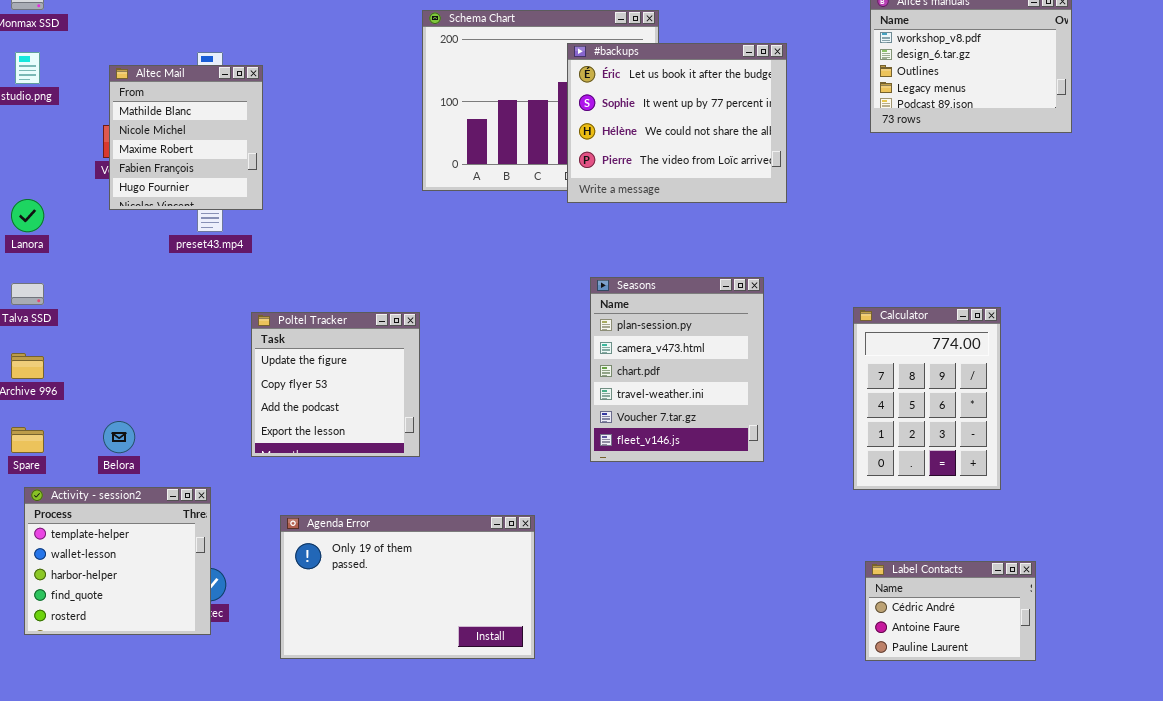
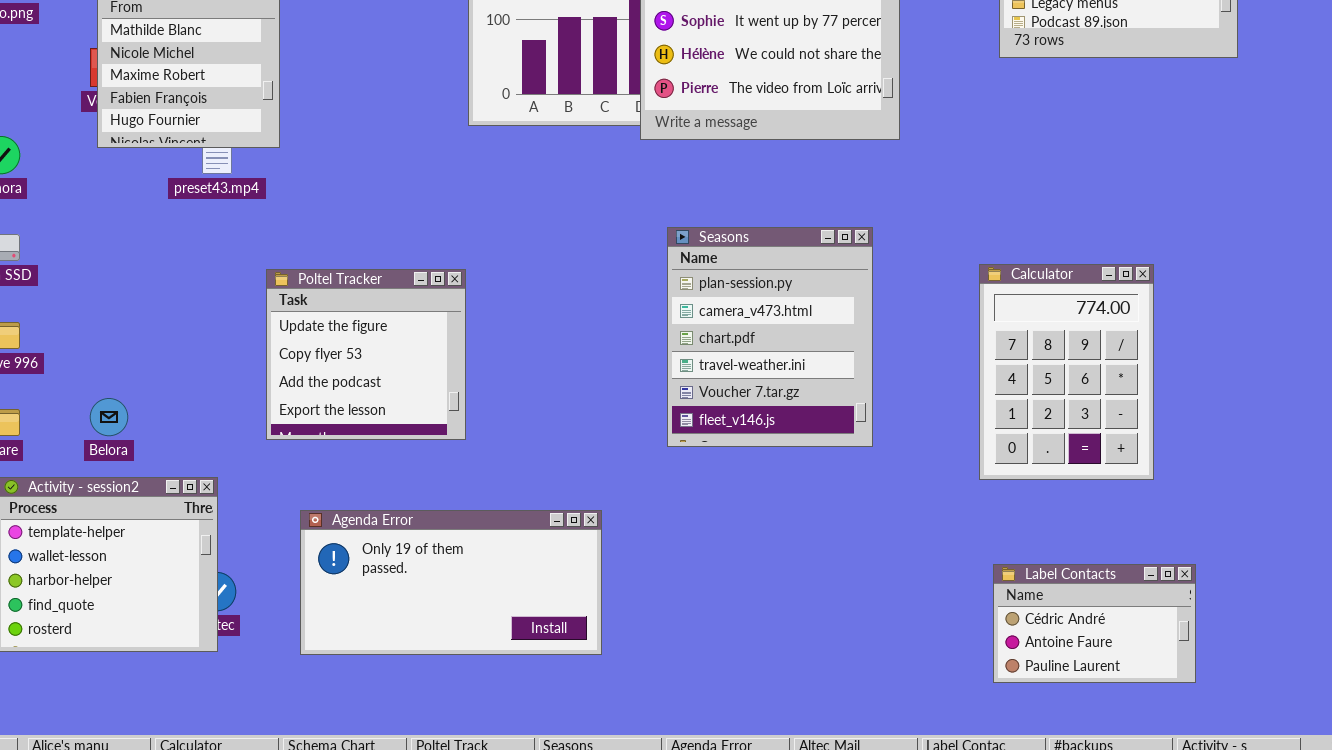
Agenda Error: [280,515,535,659] -> [300,510,602,655], resized

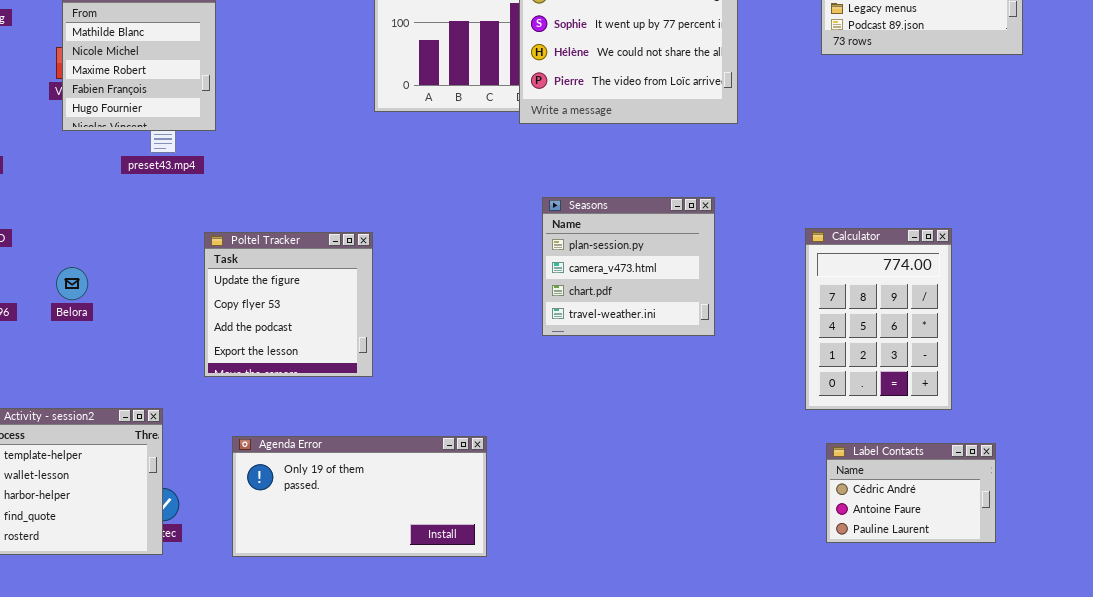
Seasons: [667,227,873,447] -> [542,197,715,336], resized
Belora: [90,398,128,436] -> [56,267,88,300], moved
Label Contacts: [993,564,1196,683] -> [826,443,996,543], moved

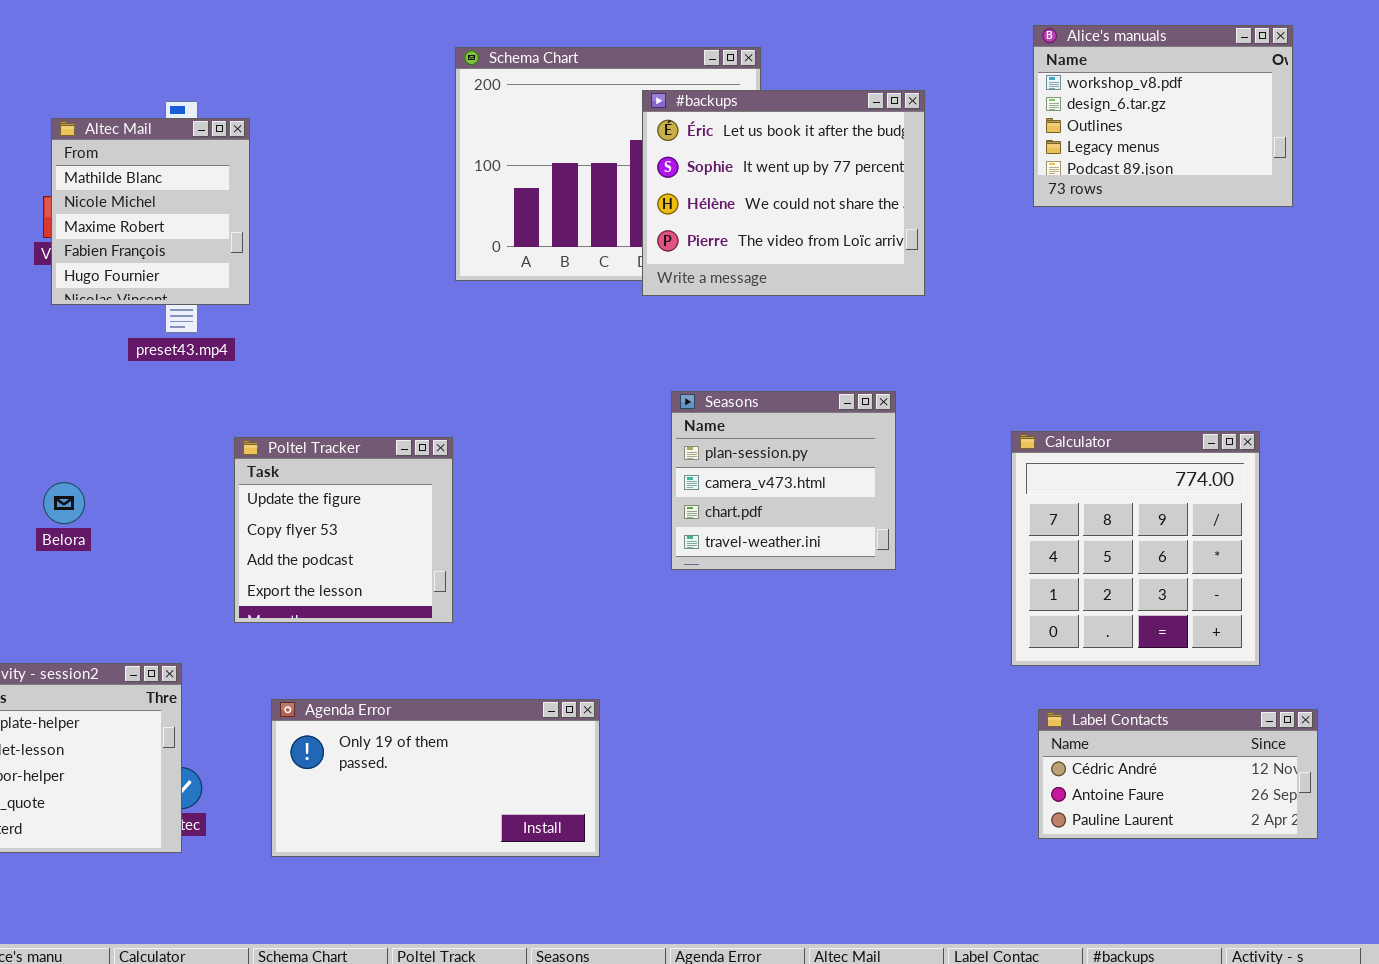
Calculator: [805,228,952,410] -> [1011,431,1260,666], resized
Label Contacts: [826,443,996,543] -> [1038,709,1318,839], resized

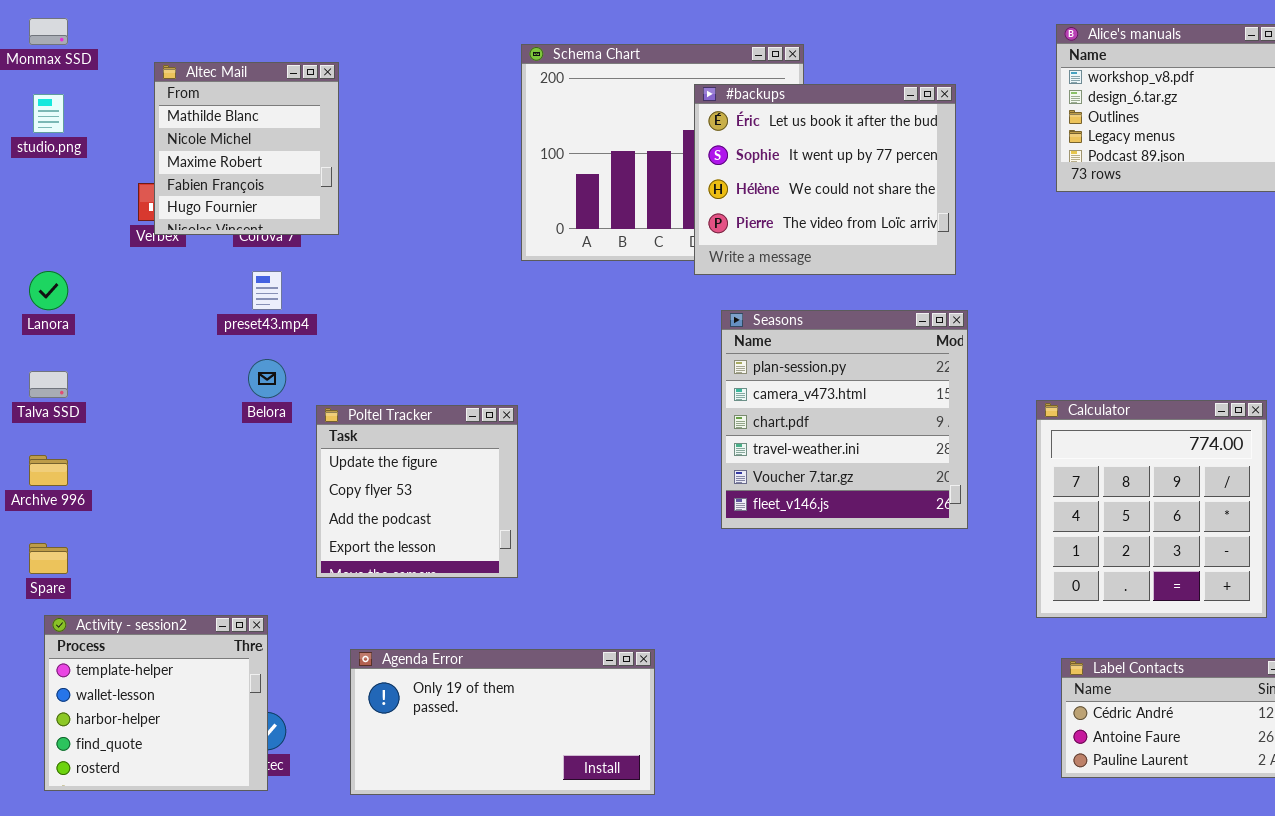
Altec Mail: [51,118,250,305] -> [154,62,339,235], moved
Seasons: [671,391,896,570] -> [721,310,968,529], resized
Belora: [43,482,85,524] -> [248,359,286,398], moved

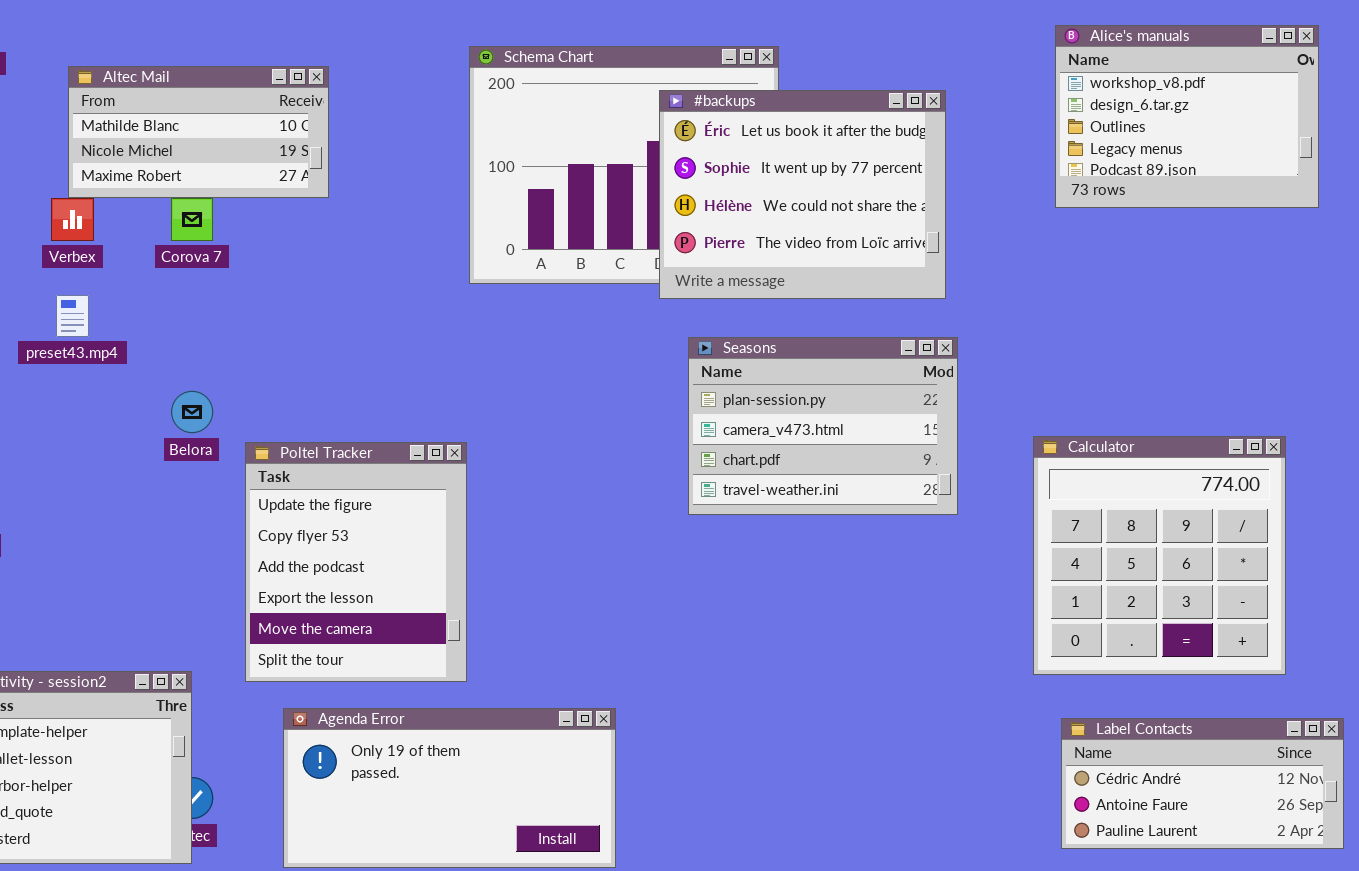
Altec Mail: [154,62,339,235] -> [68,66,329,198], resized
preset43.mp4: [252,271,282,310] -> [56,295,89,337], moved
Seasons: [721,310,968,529] -> [688,337,958,515], resized
Poltel Tracker: [316,405,518,578] -> [245,442,467,682], resized

